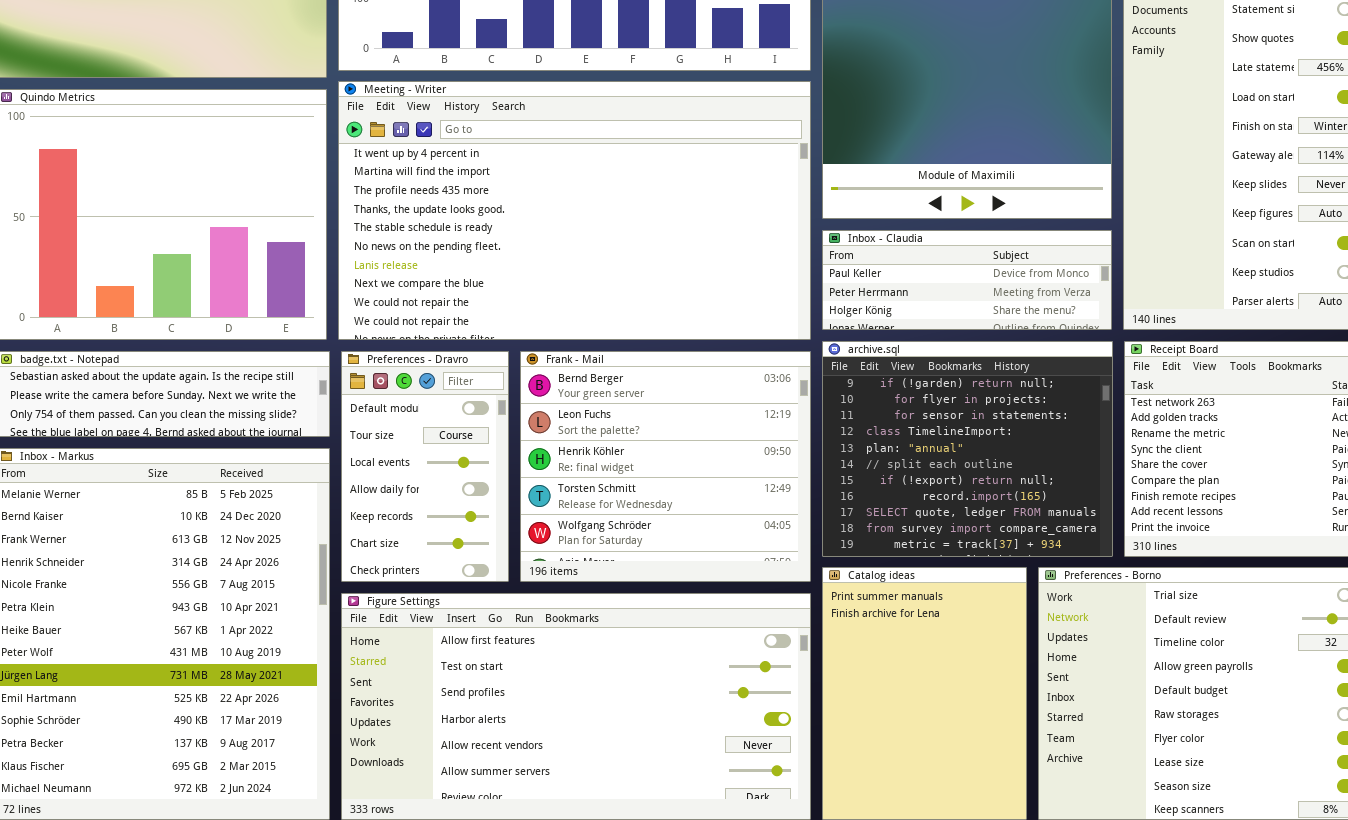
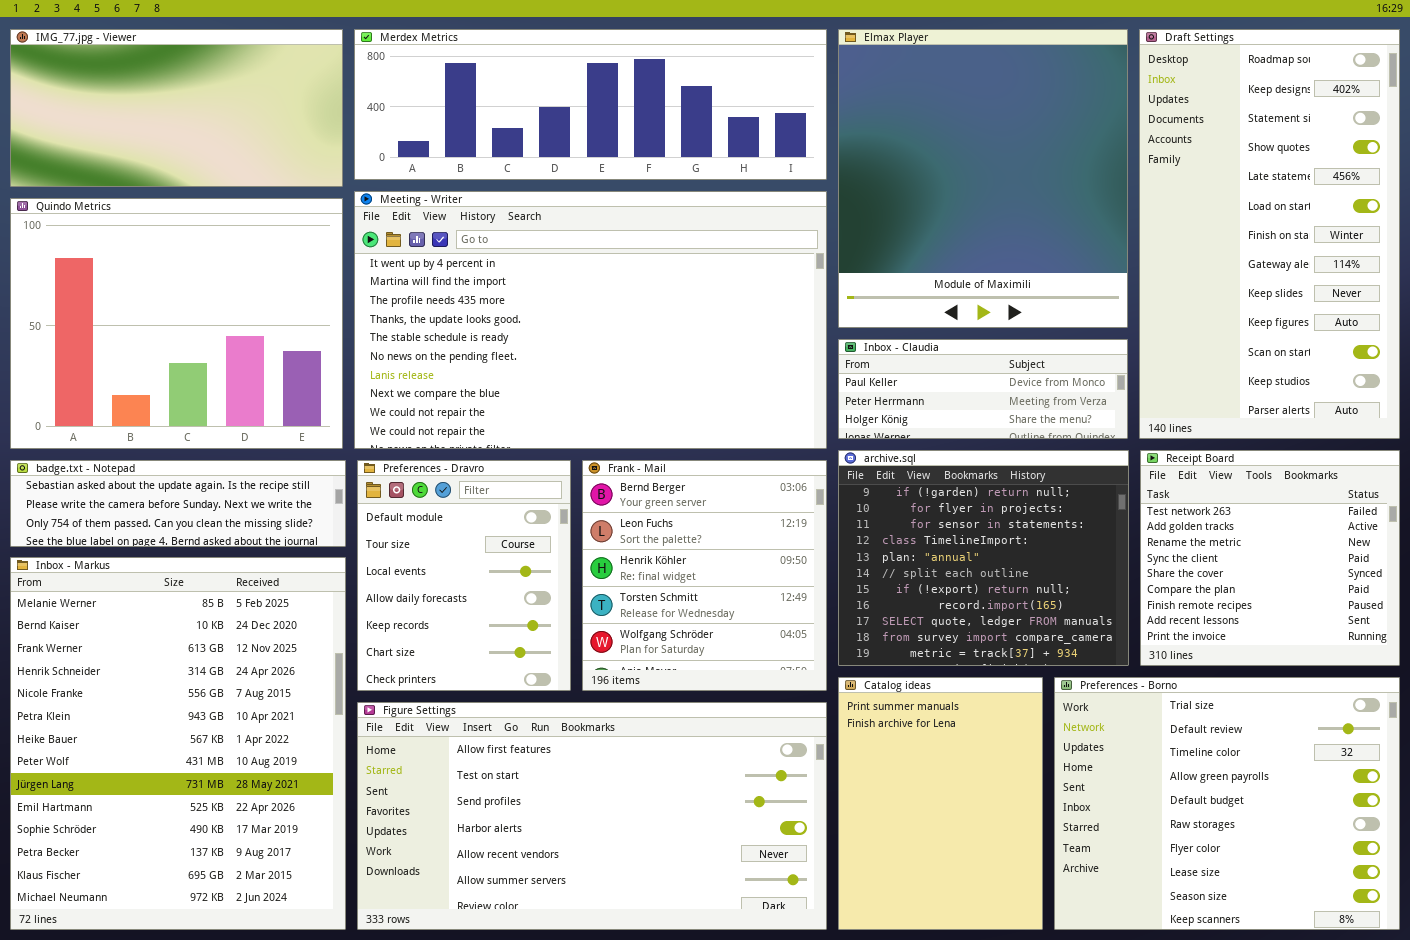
Preferences - Dravro: [341,351,509,582] -> [357,460,571,691], resized
Frank - Mail: [520,351,811,582] -> [582,460,827,691], resized

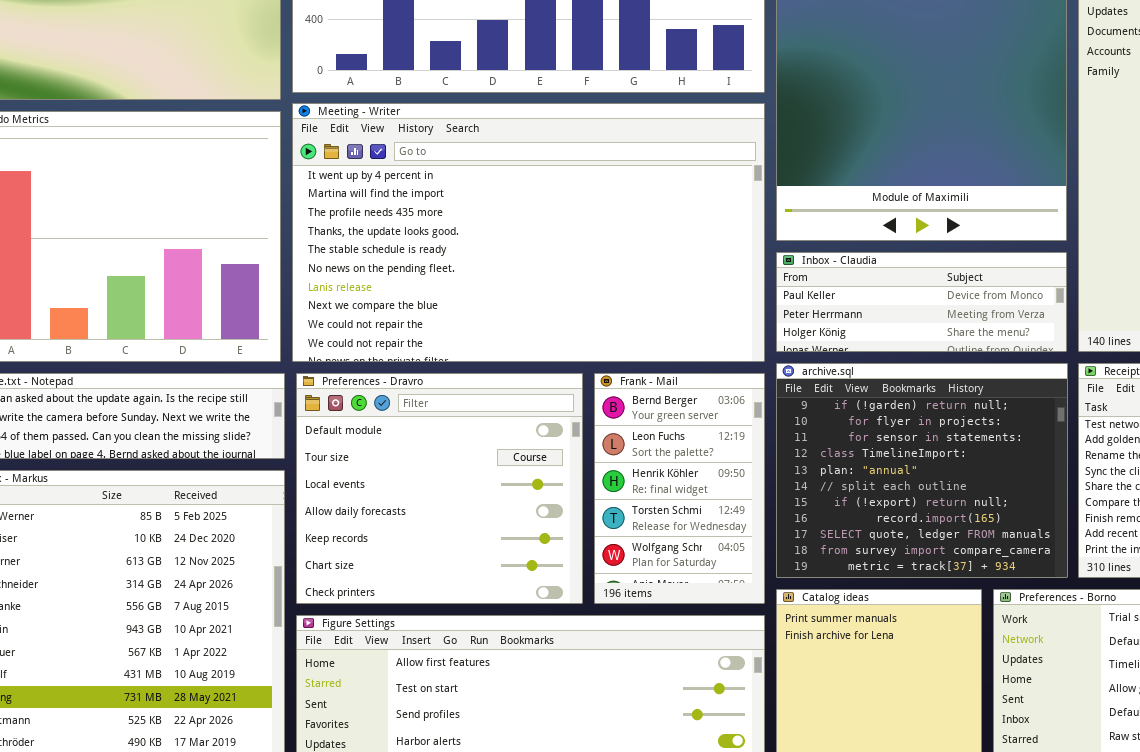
Preferences - Dravro: [357,460,571,691] -> [296,373,583,604], resized
Frank - Mail: [582,460,827,691] -> [594,373,765,604], resized

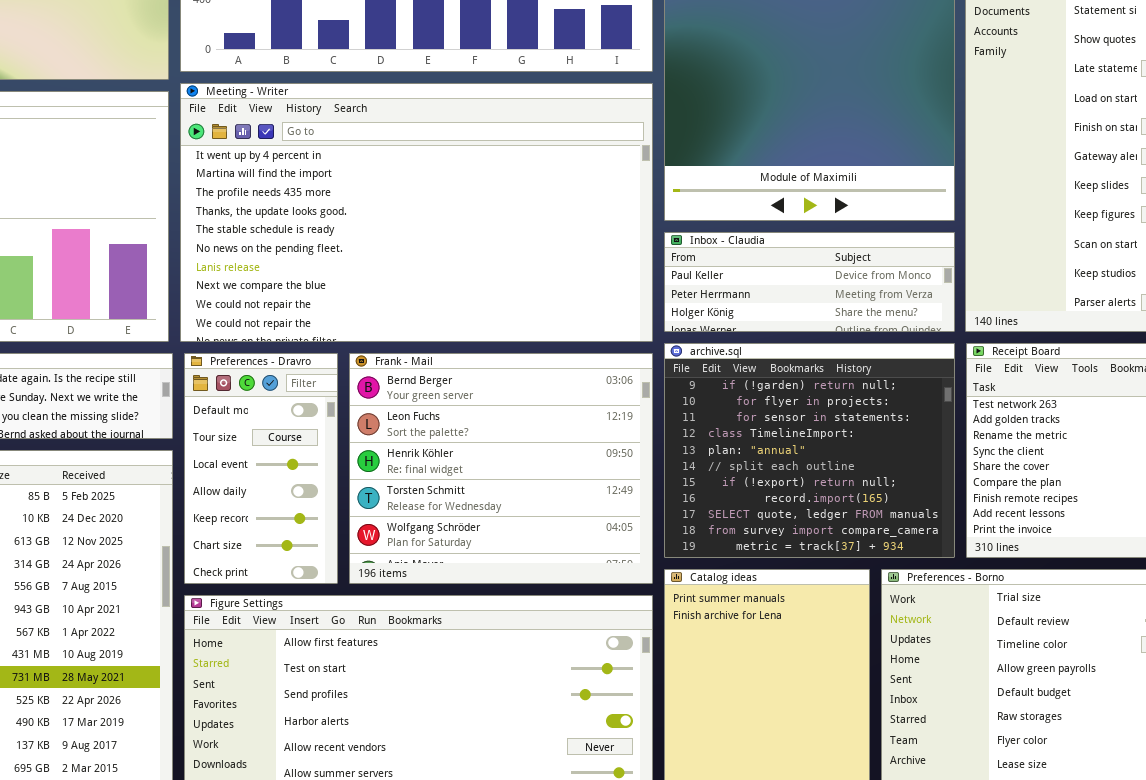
Preferences - Dravro: [296,373,583,604] -> [184,353,338,584], resized
Frank - Mail: [594,373,765,604] -> [349,353,653,584], resized

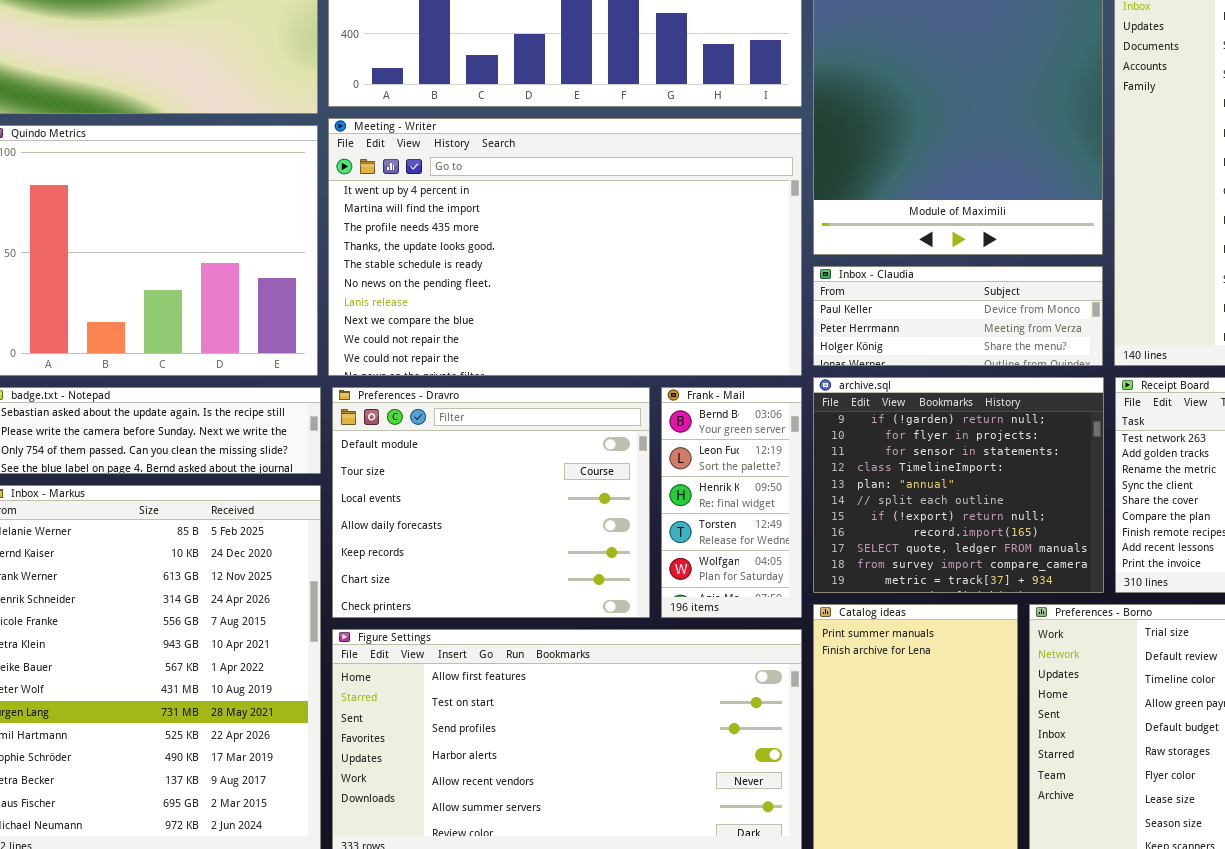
Preferences - Dravro: [184,353,338,584] -> [332,387,650,618], resized
Frank - Mail: [349,353,653,584] -> [661,387,802,618], resized

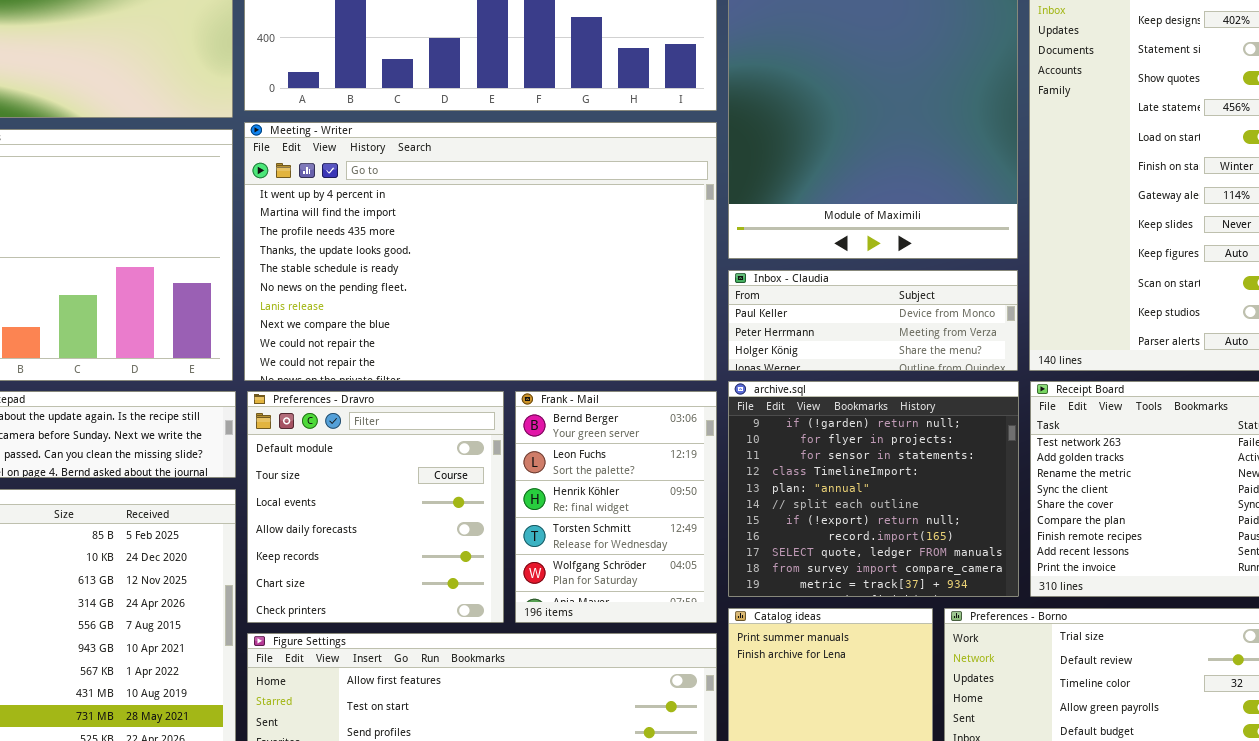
Preferences - Dravro: [332,387,650,618] -> [247,391,504,623], resized
Frank - Mail: [661,387,802,618] -> [515,391,717,623], resized

